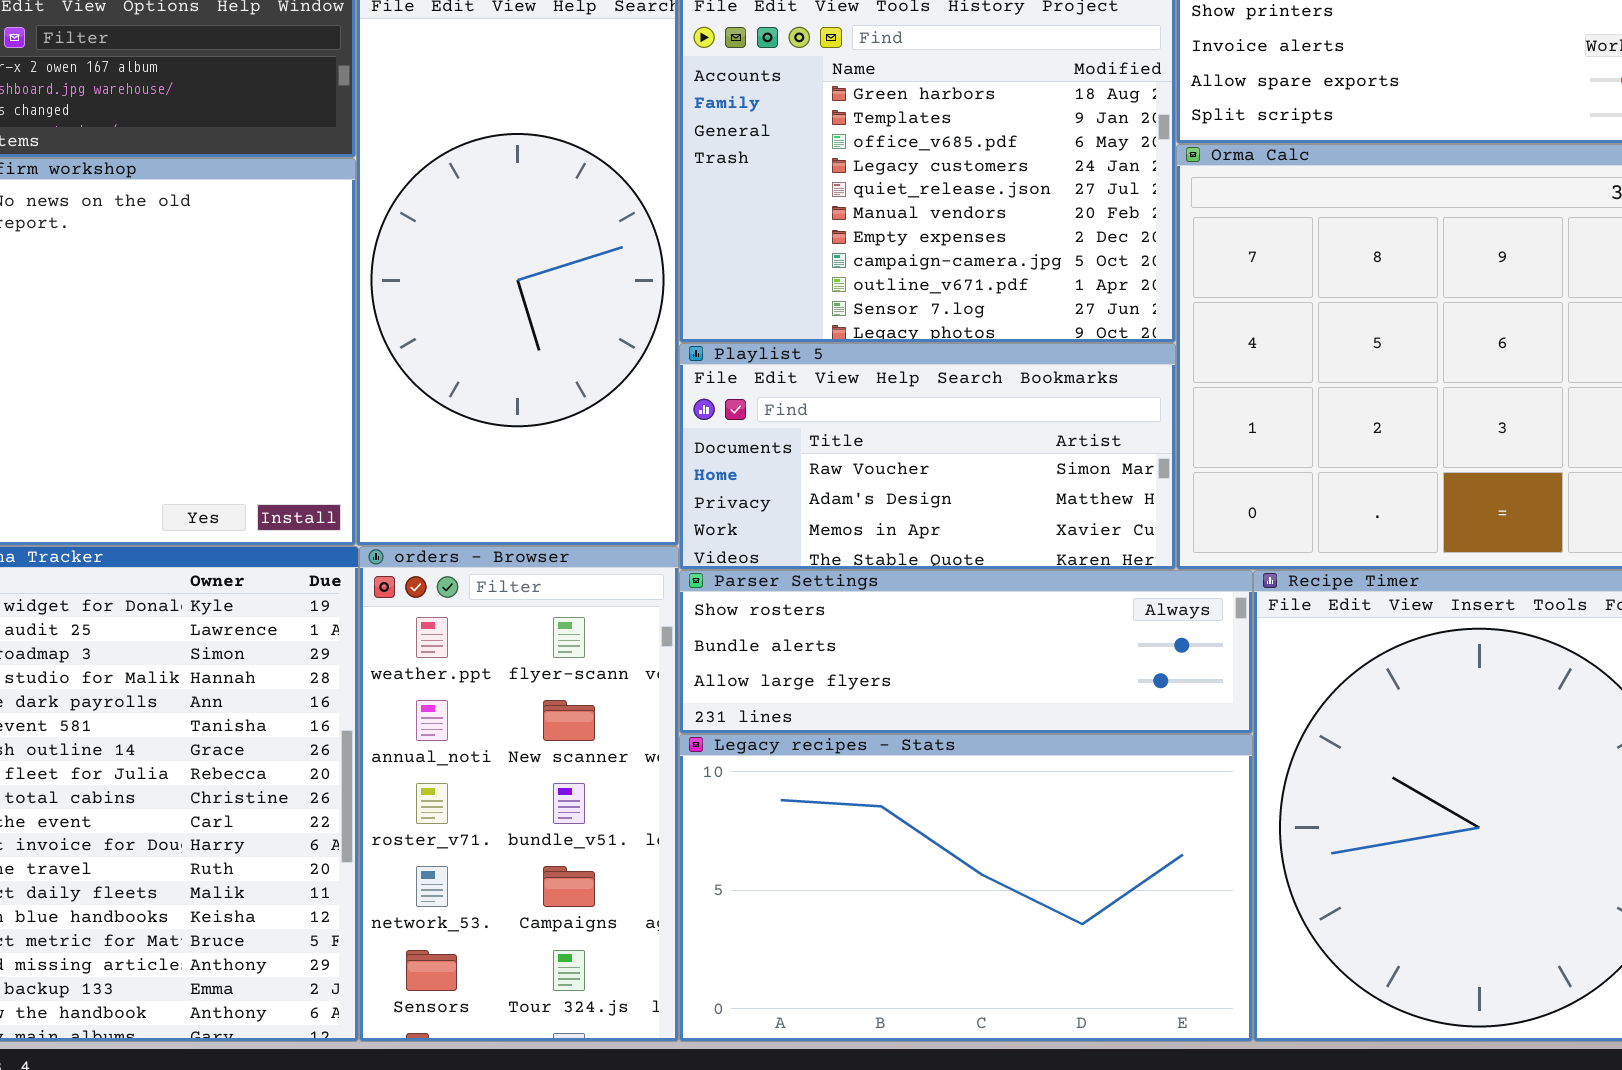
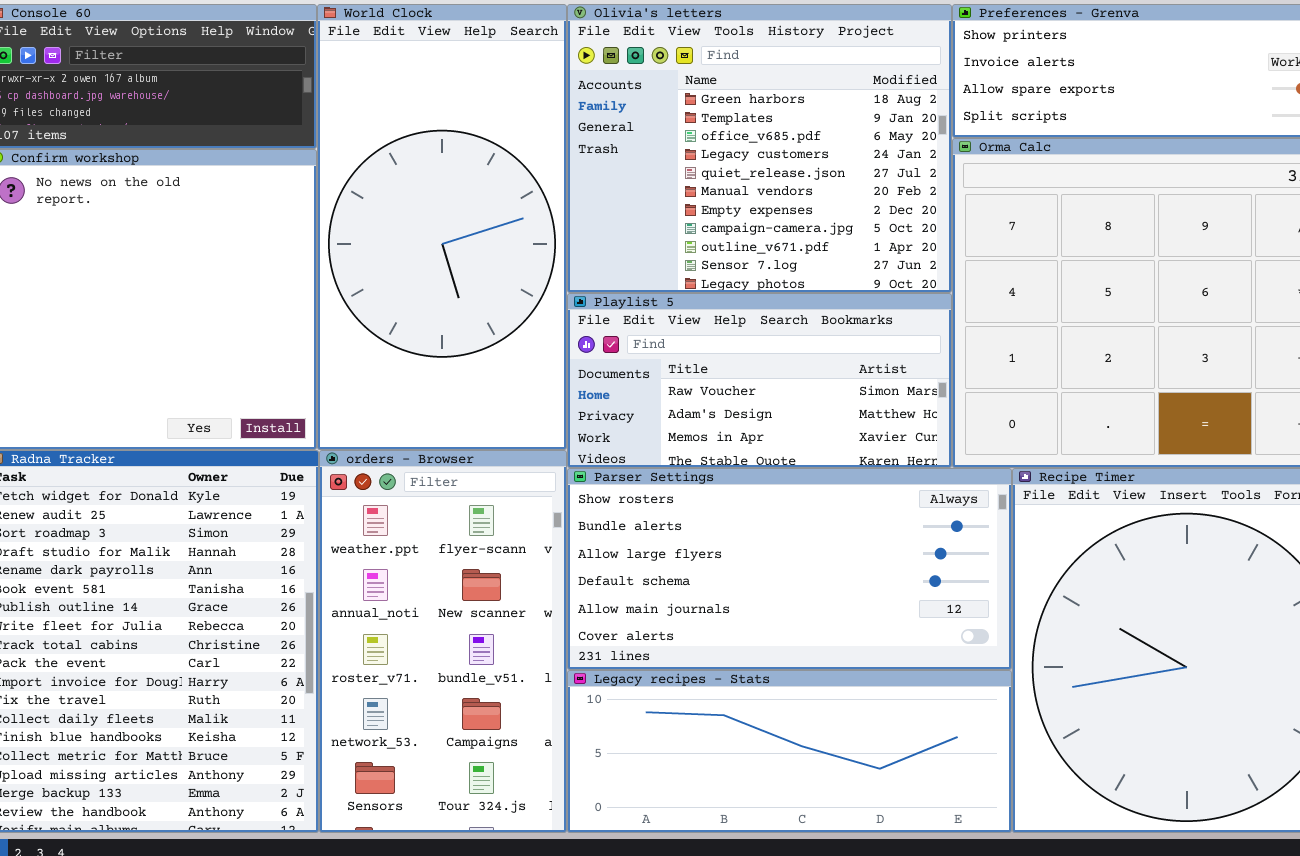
Parser Settings: [679,570,1253,734] -> [567,468,1012,670], resized
Legacy recipes - Stats: [679,734,1253,1042] -> [567,670,1012,833], resized

